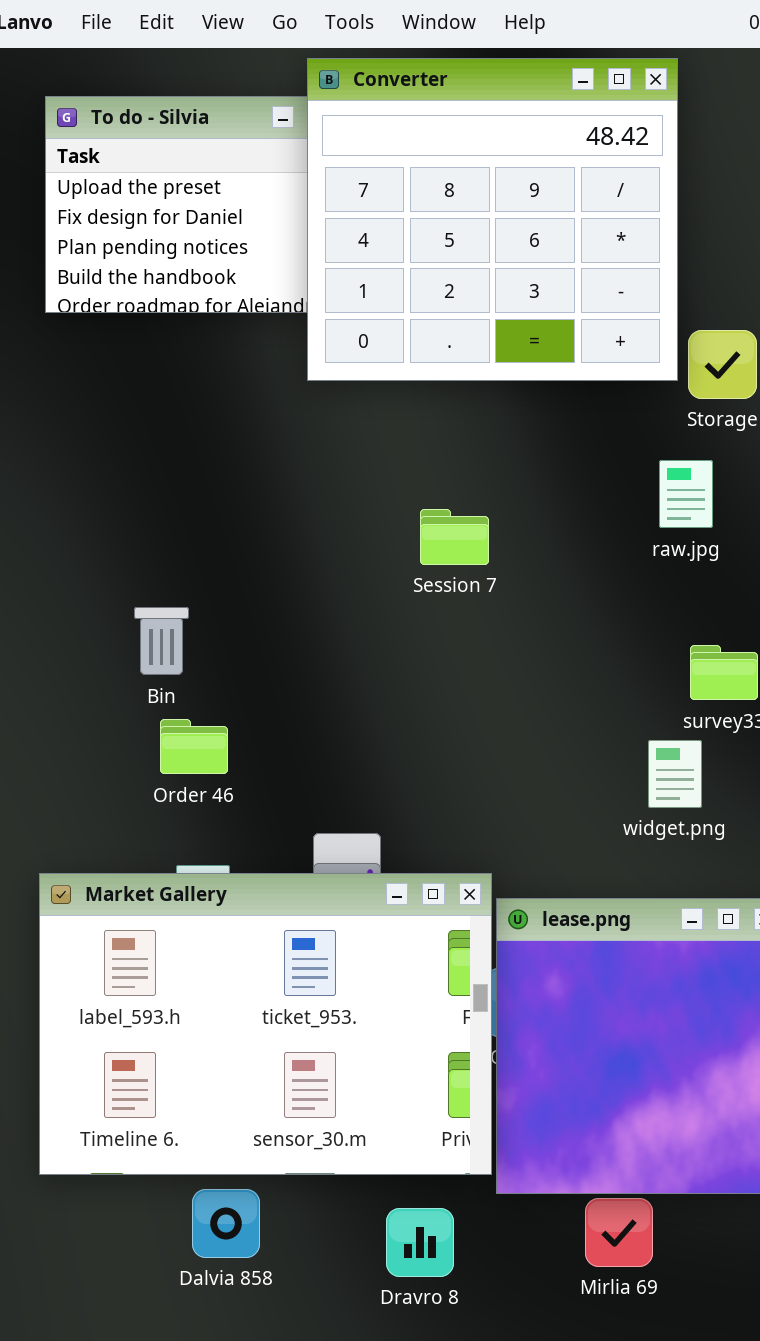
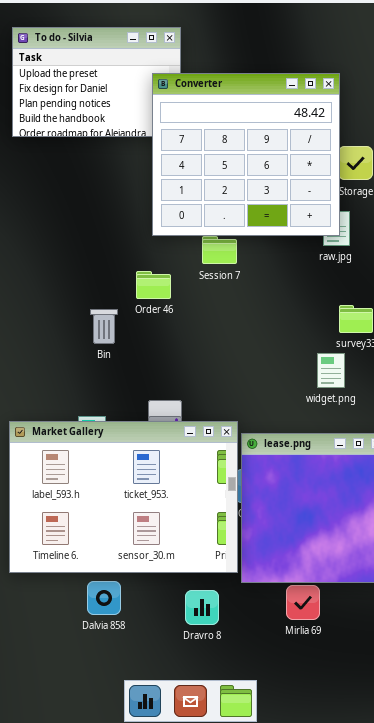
Converter: [307,58,678,381] -> [152,73,340,236], moved
Bin: [134,607,189,675] -> [90,309,118,344], moved
Order 46: [160,719,228,774] -> [136,271,171,299], moved

